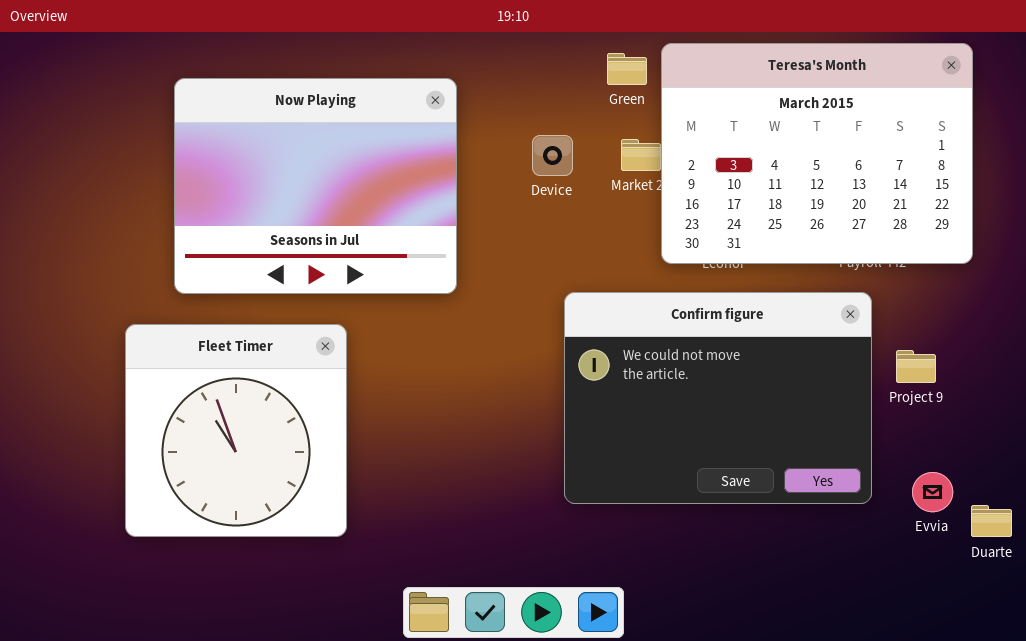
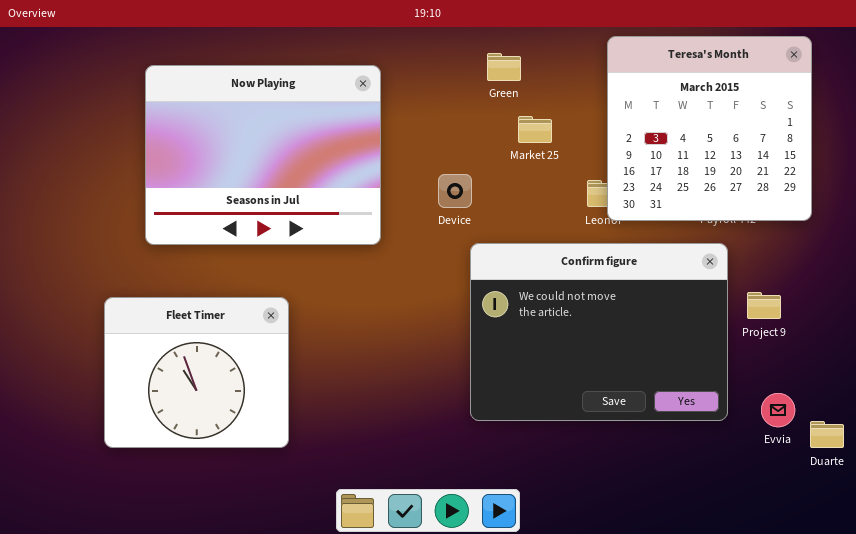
Teresa's Month: [661,43,973,264] -> [607,36,812,221], resized
Green: [607,53,647,85] -> [487,53,521,81], moved
Device: [532,135,573,176] -> [438,174,472,208], moved
Fleet Timer: [125,324,347,537] -> [104,297,289,448], resized

